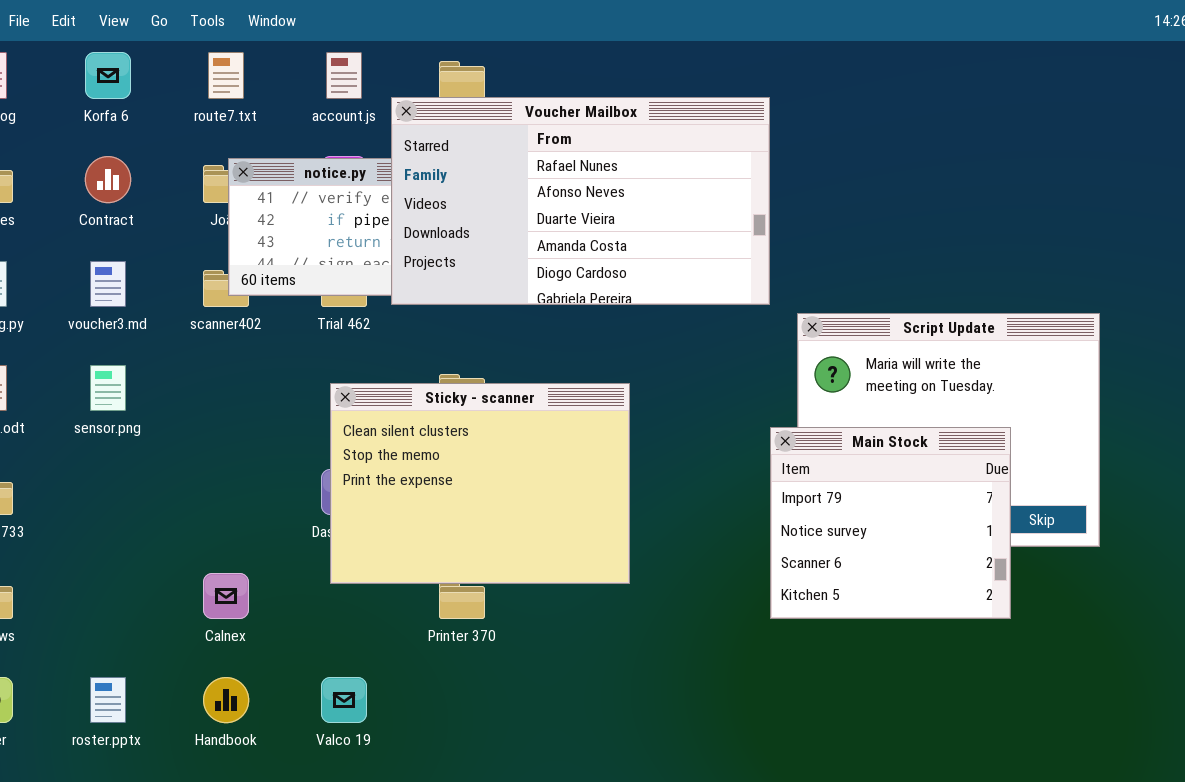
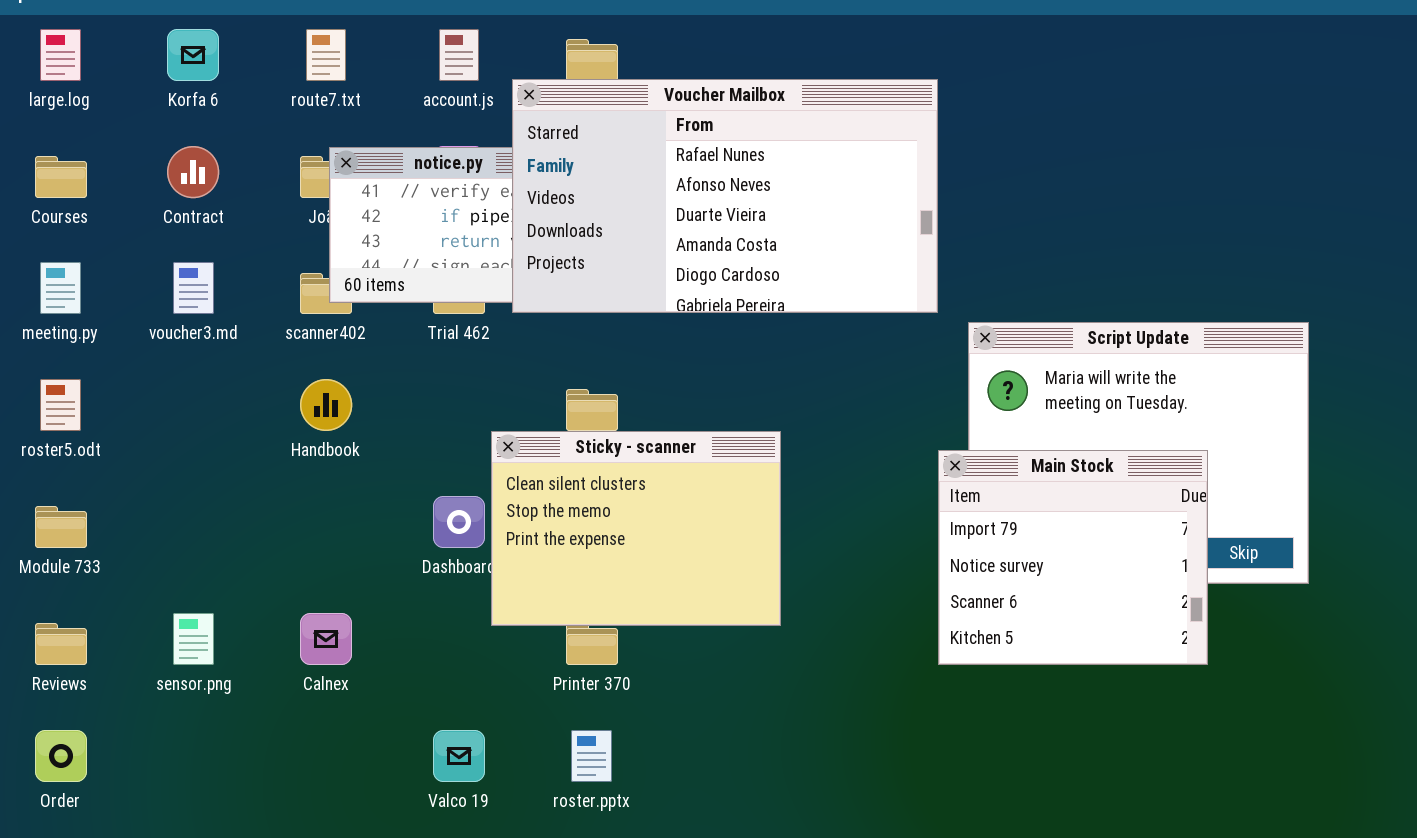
sensor.png: [90,365,126,411] -> [173,613,214,665], moved
Sticky - scanner: [330,383,630,584] -> [491,431,781,626], resized
roster.pptx: [90,677,126,723] -> [571,730,612,782], moved
Handbook: [203,677,249,723] -> [300,379,352,431], moved

